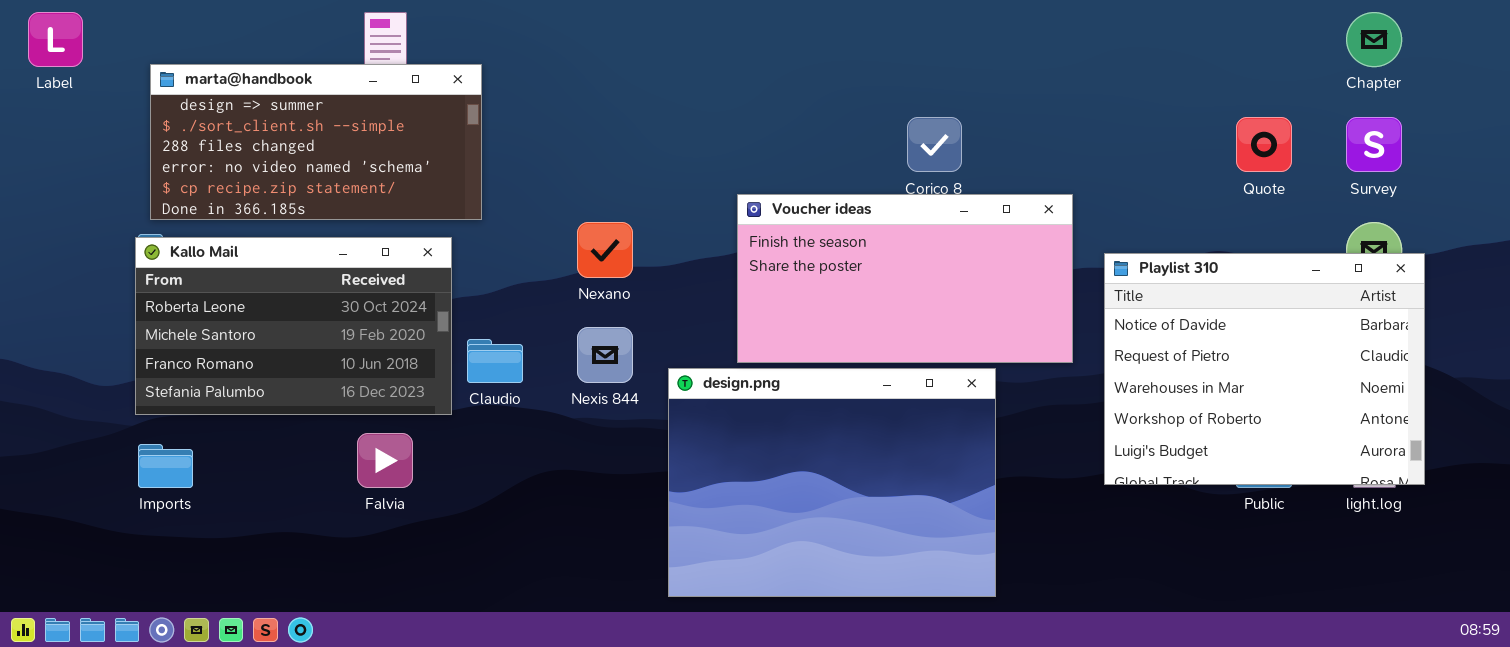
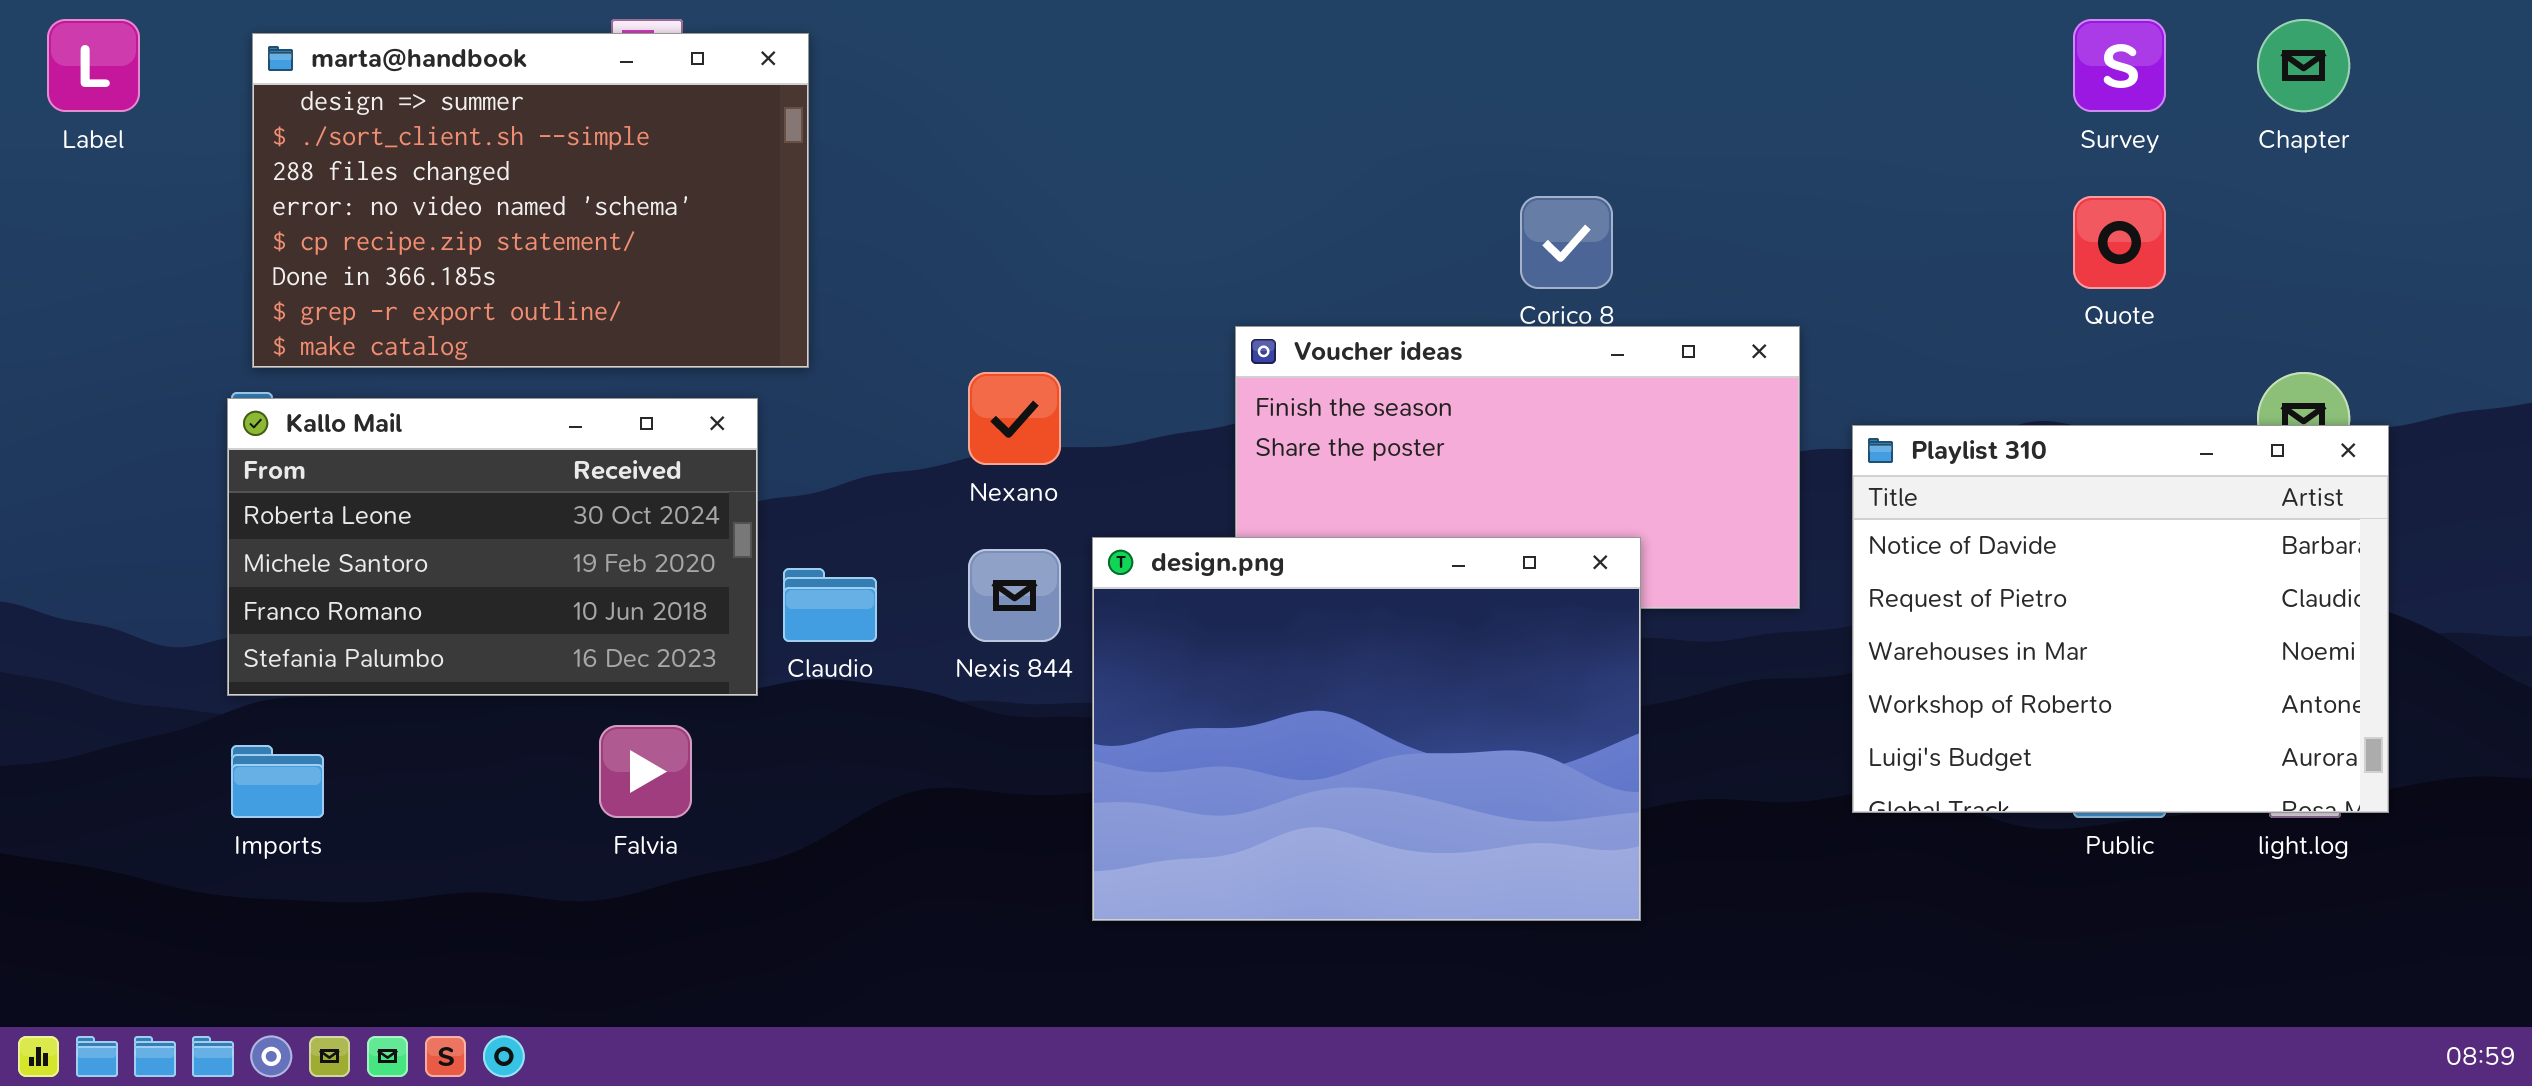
marta@handbook: [150,64,482,220] -> [252,33,809,368], resized
Survey: [1346,117,1402,172] -> [2073,19,2166,112], moved
design.png: [668,368,996,597] -> [1092,537,1641,921], moved

